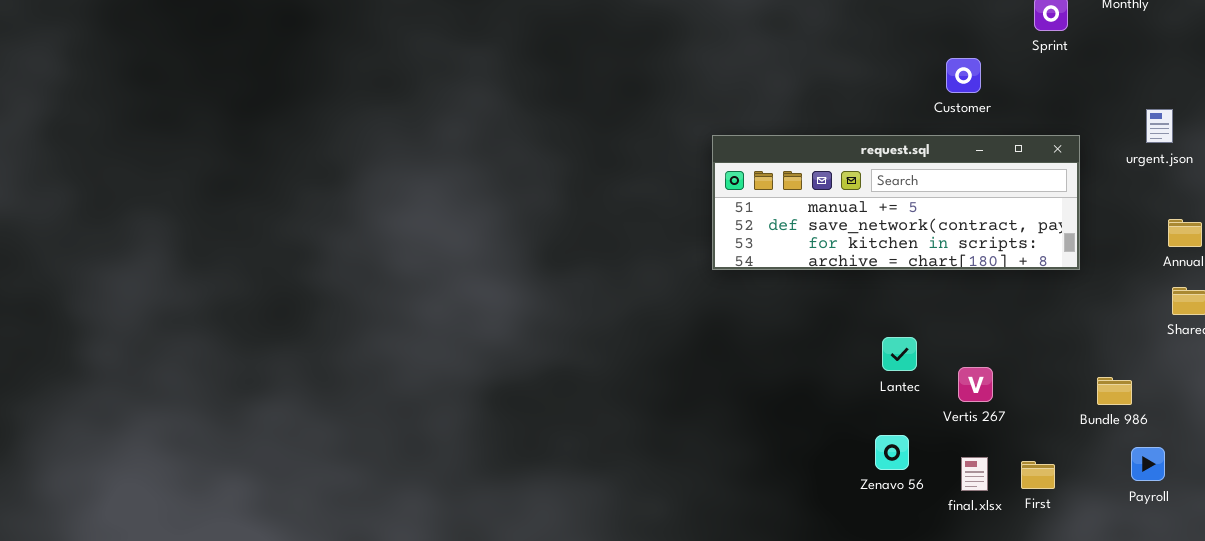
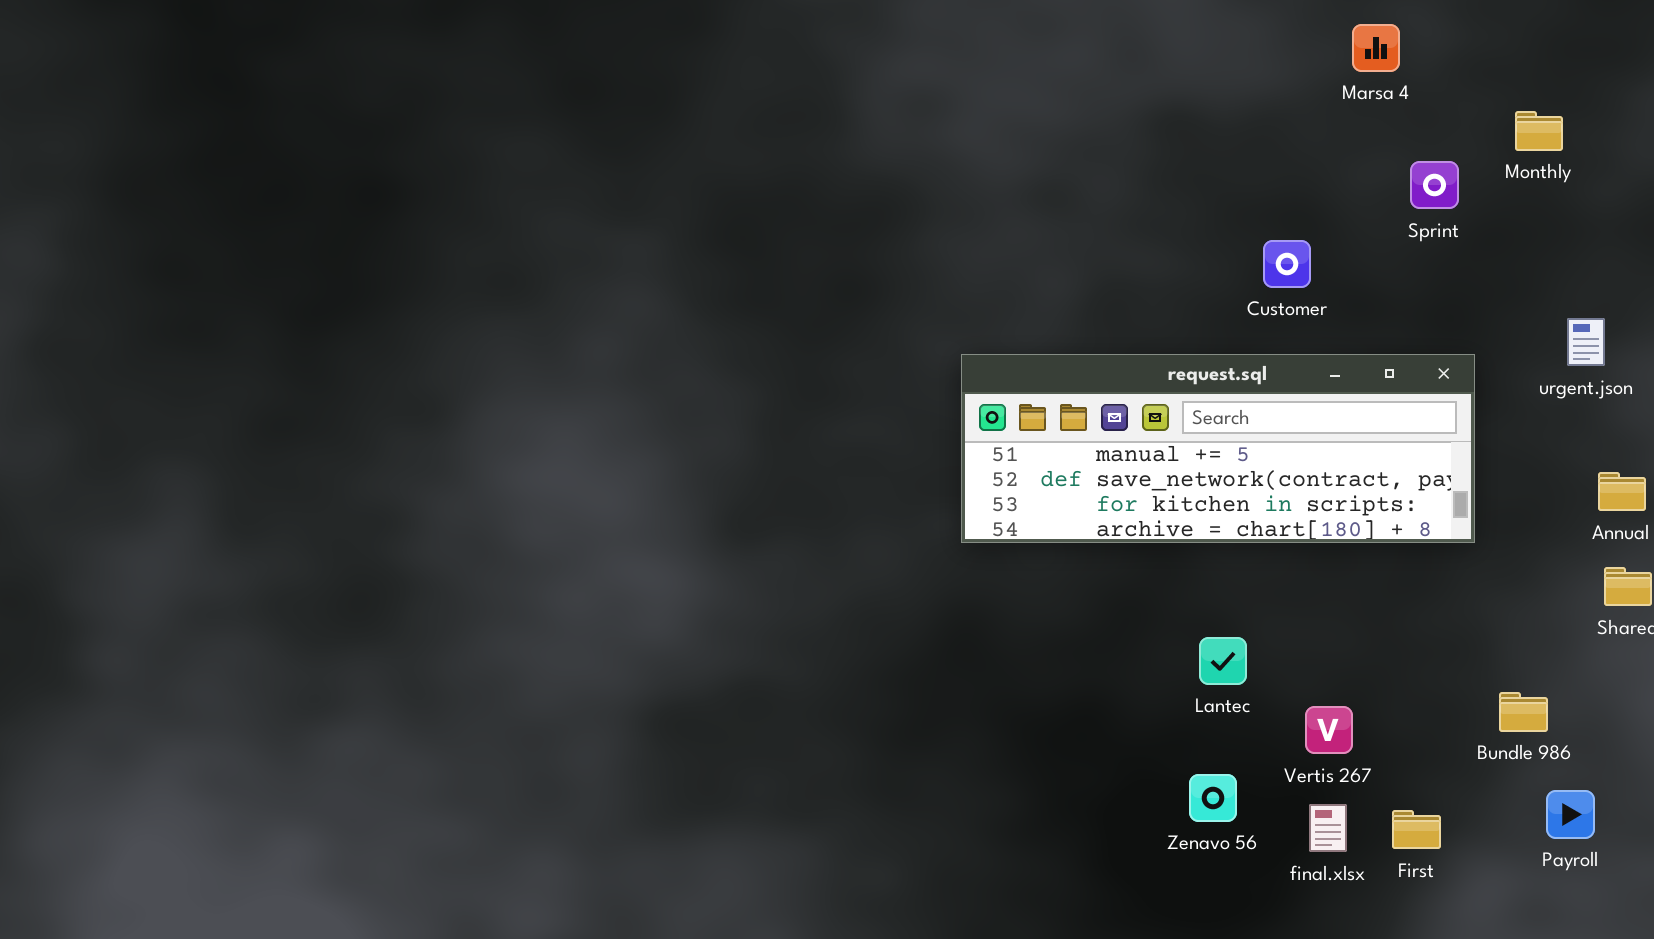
Customer: [946,58,981,93] -> [1263,240,1311,288], moved
Vertis 267: [958,367,993,402] -> [1305,706,1353,754], moved

